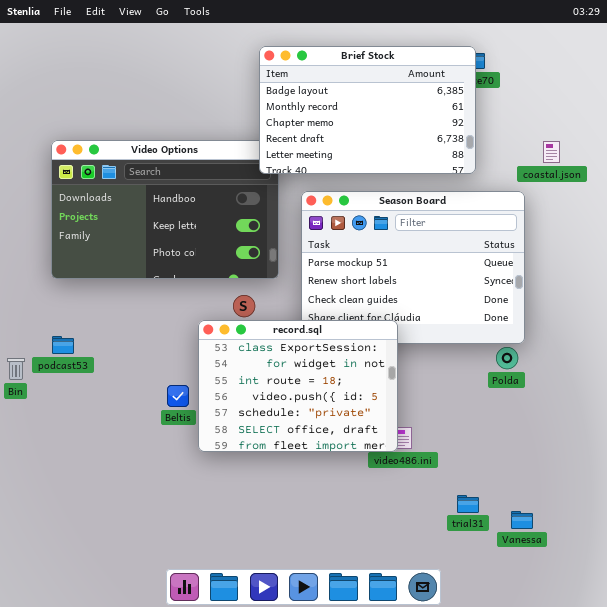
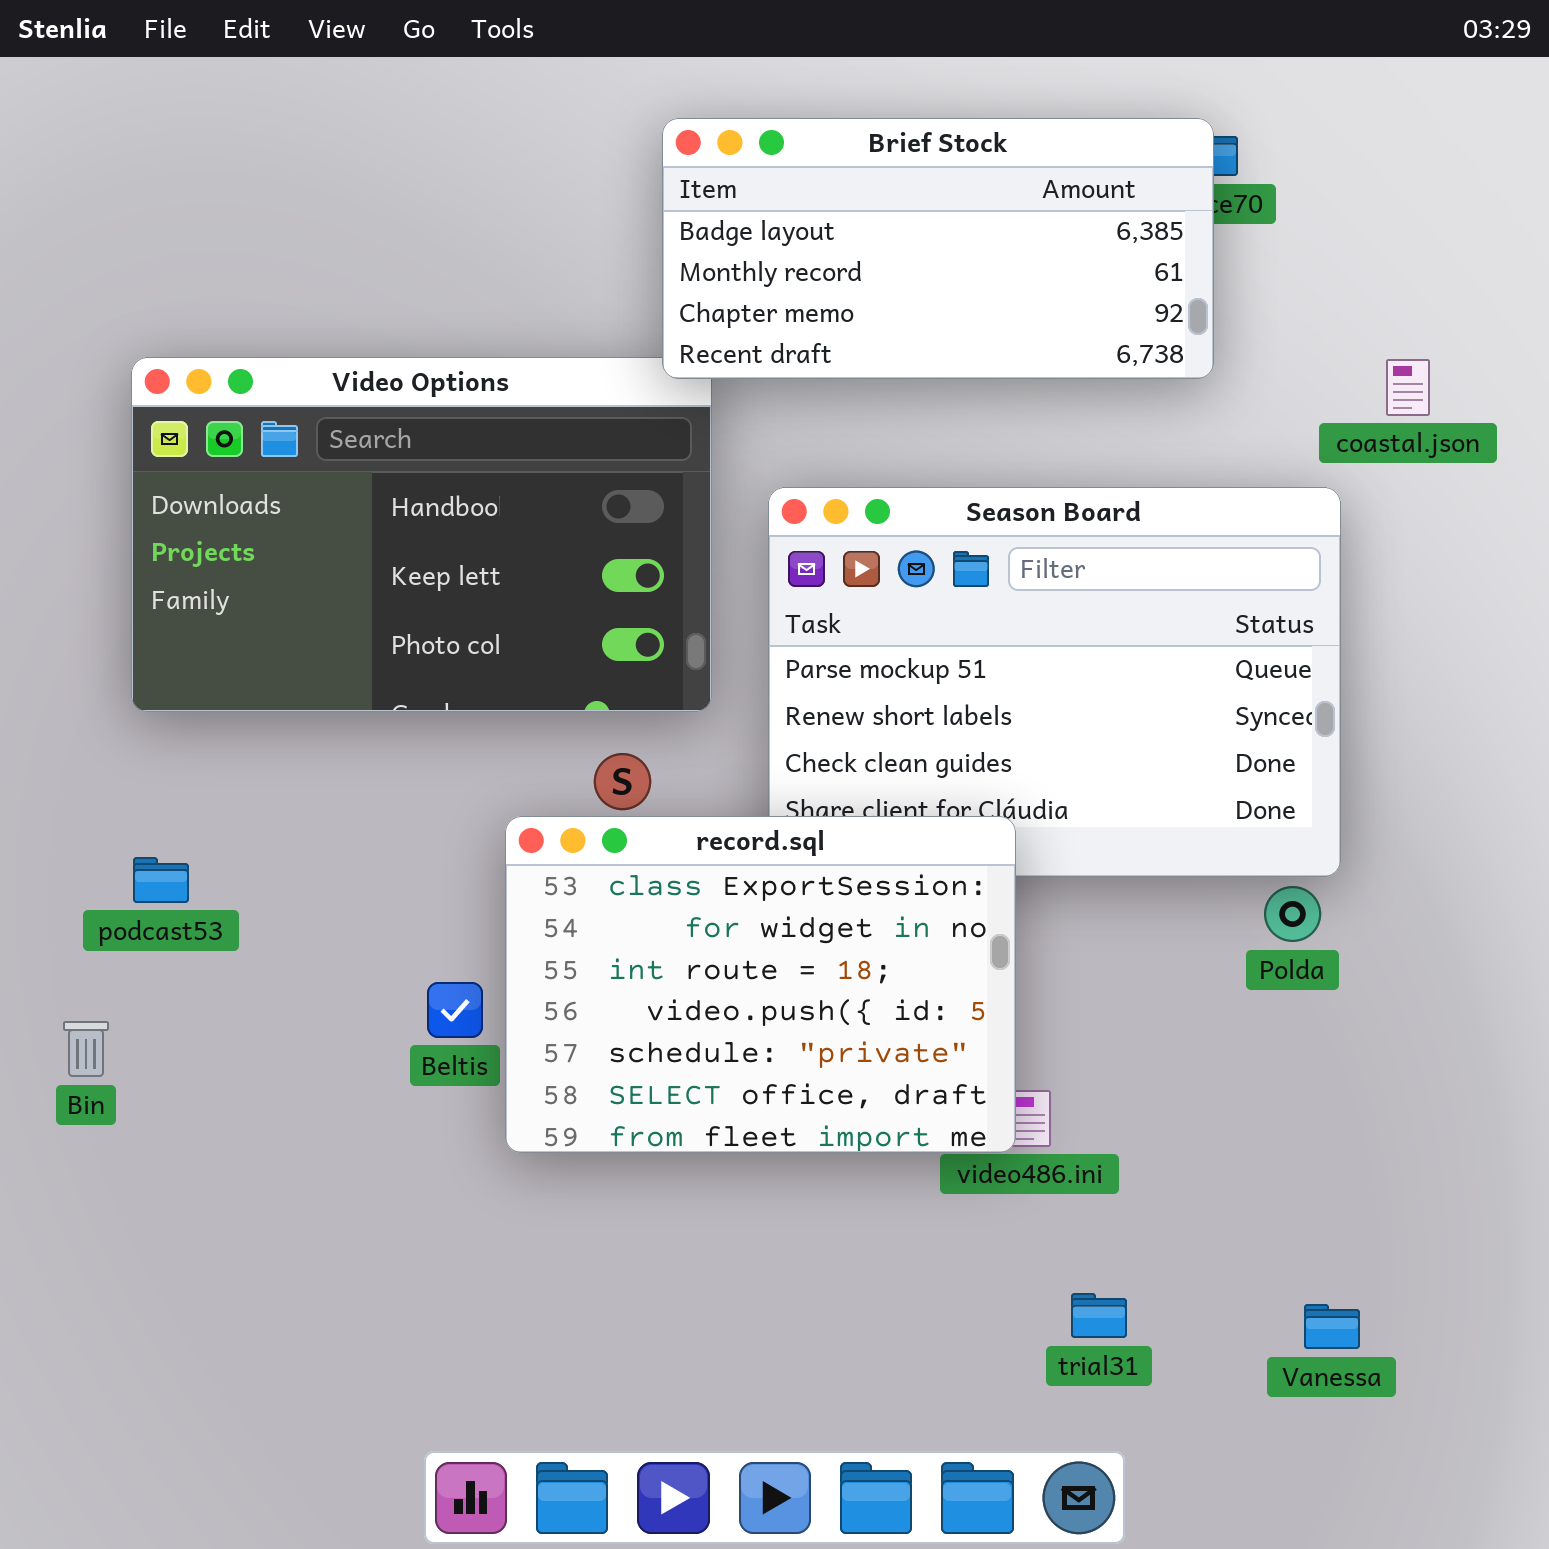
Brief Stock: [259,46,476,174] -> [662,118,1214,379], resized
Bin: [7,358,25,380] -> [63,1021,109,1077], moved
trial31: [457,495,479,513] -> [1071,1293,1127,1338], moved

